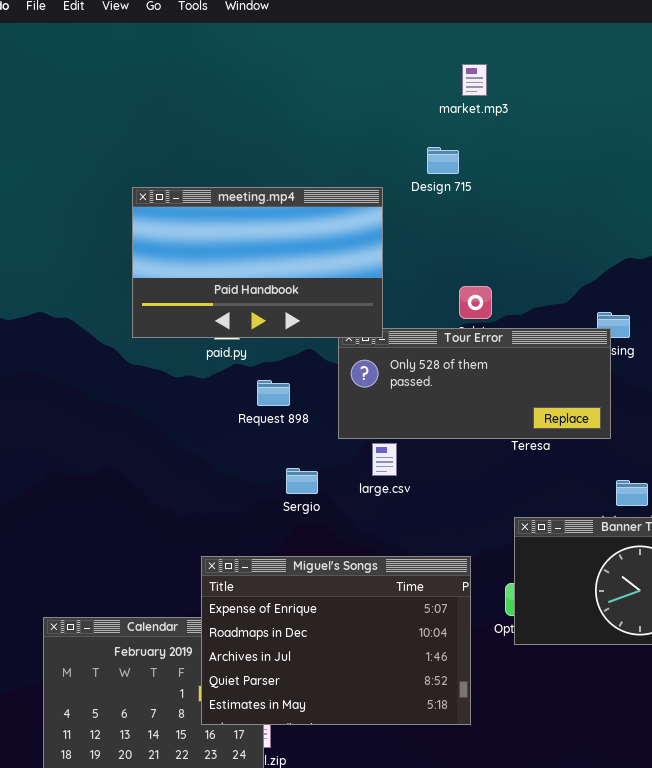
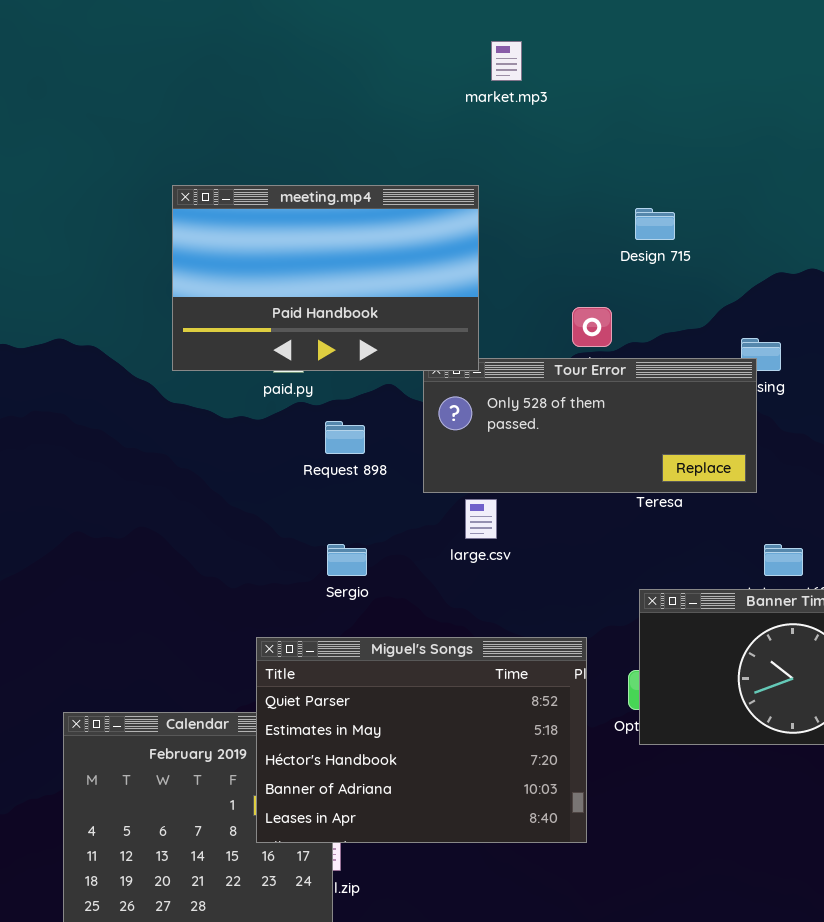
market.mp3: [462,64,487,96] -> [491,41,522,81], moved
Design 715: [427,147,459,174] -> [635,208,675,240], moved
Sergio: [286,468,318,494] -> [327,544,367,576], moved
Miguel's Songs: [201,556,471,725] -> [256,637,587,843], scrolled down 3 rows

